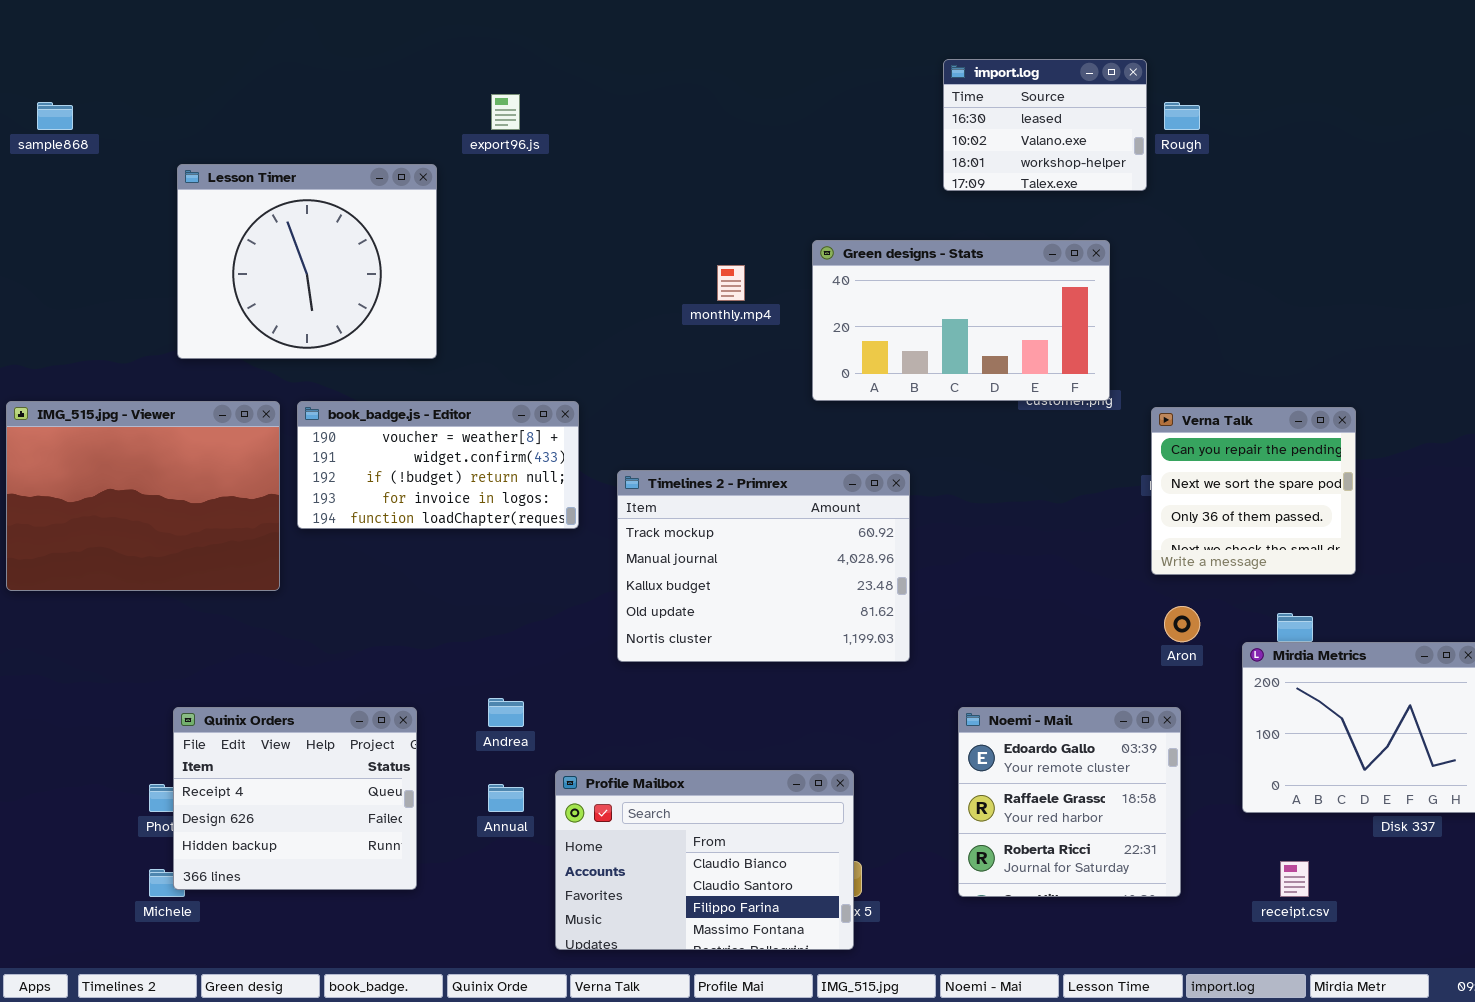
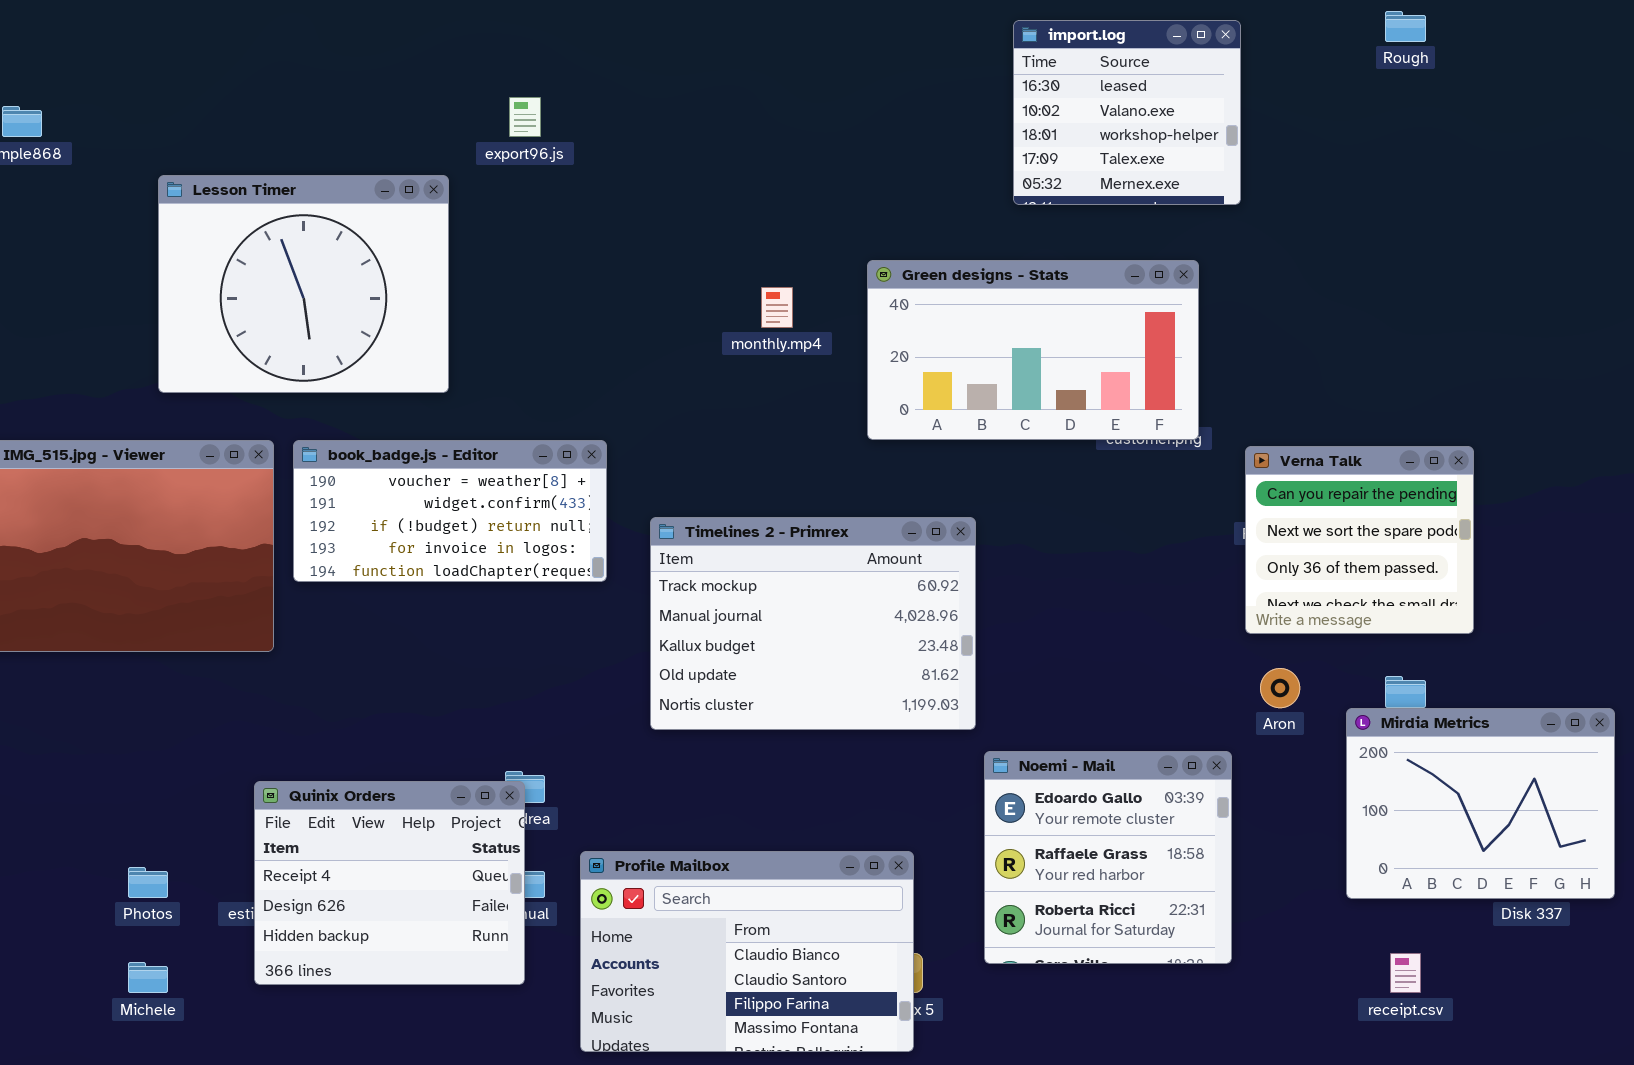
import.log: [943,59,1147,191] -> [1013,20,1241,205], resized
Rough: [1164,102,1200,130] -> [1385,11,1426,42], moved
Quinix Orders: [173,707,417,890] -> [254,781,525,985], moved
Noemi - Mail: [958,707,1181,897] -> [984,751,1232,964], moved

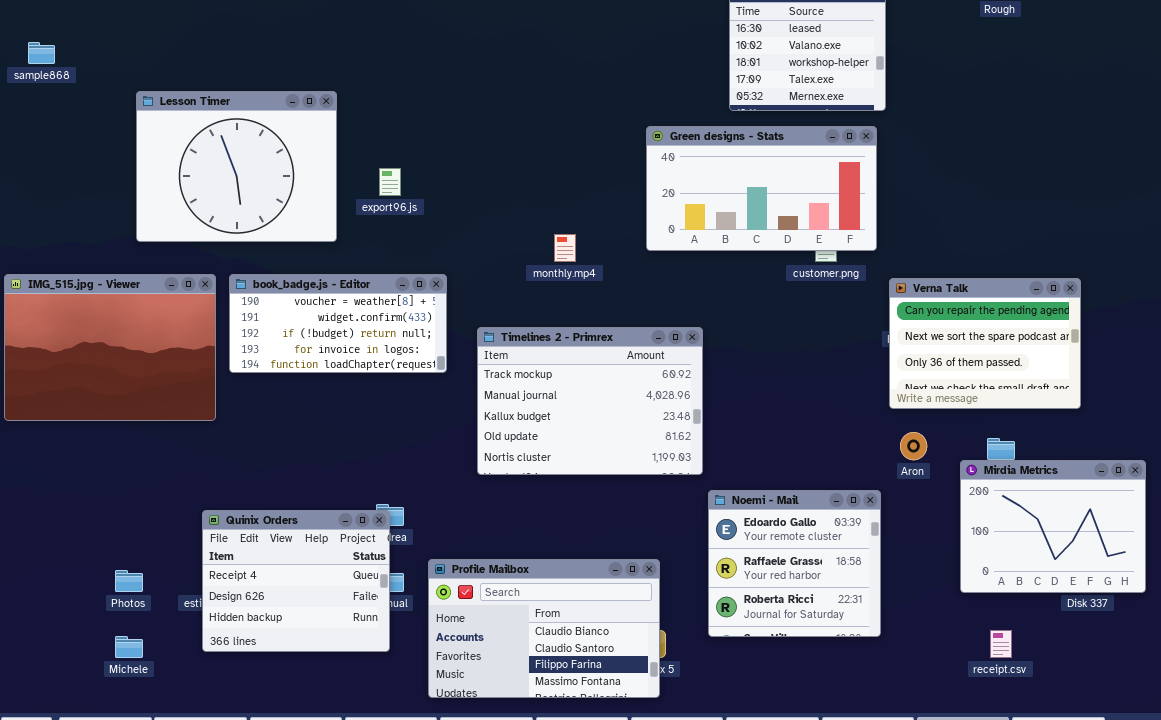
export96.js: [509,97,541,137] -> [379,168,401,196], moved
Green designs - Stats: [867,260,1199,440] -> [646,126,877,251], moved
monthly.mp4: [761,287,793,328] -> [554,234,576,262], moved
Verna Talk: [1245,446,1474,634] -> [889,278,1081,409], resized

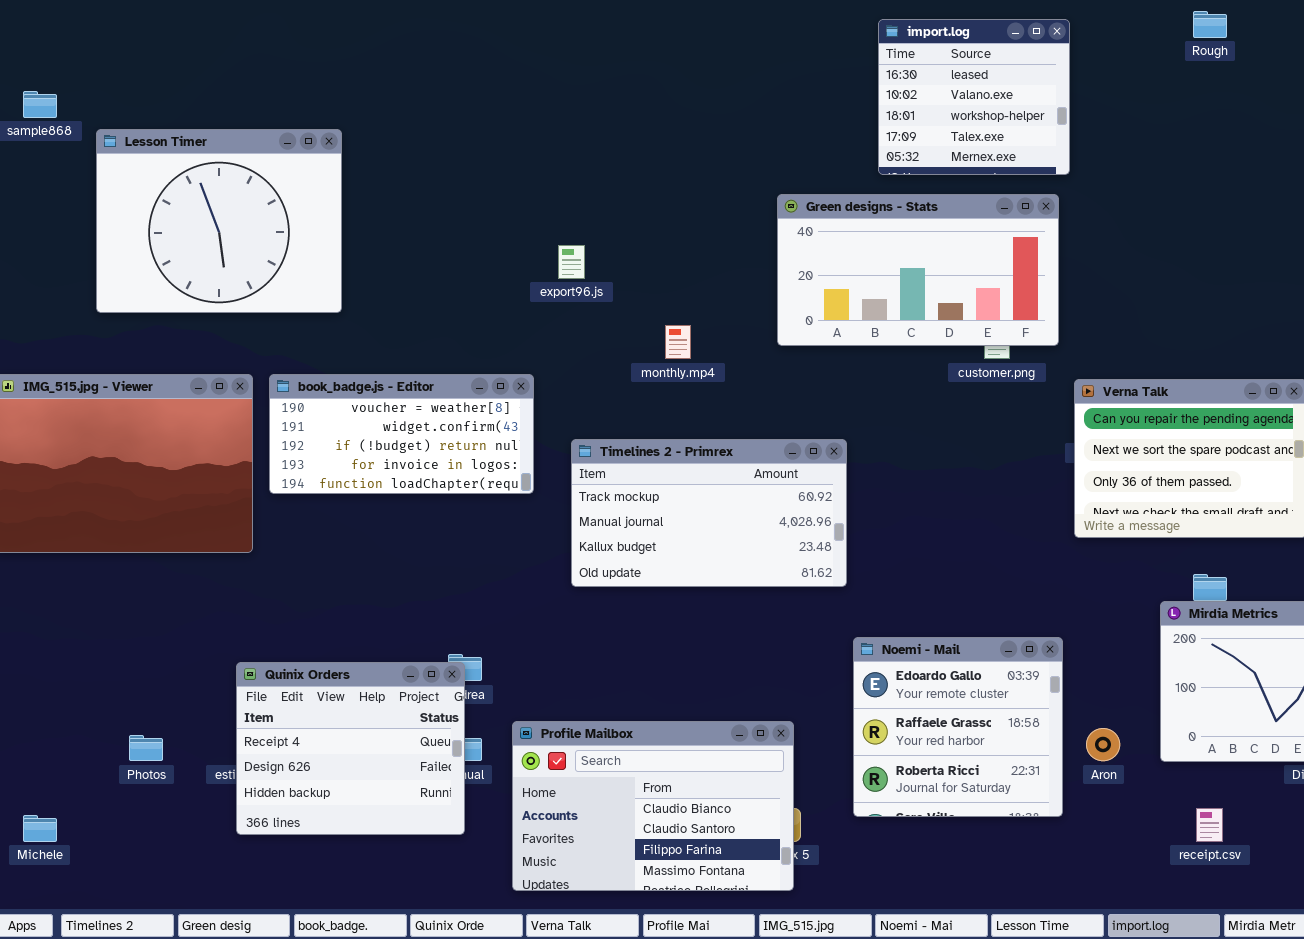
Lesson Timer: [136,91,337,242] -> [96,129,342,313], moved
export96.js: [379,168,401,196] -> [558,245,585,279], moved
Timelines 2 - Primrex: [477,327,703,475] -> [571,439,847,587], resized
Aron: [900,432,927,460] -> [1086,728,1120,761], moved
Michele: [115,636,143,658] -> [23,815,57,842], moved

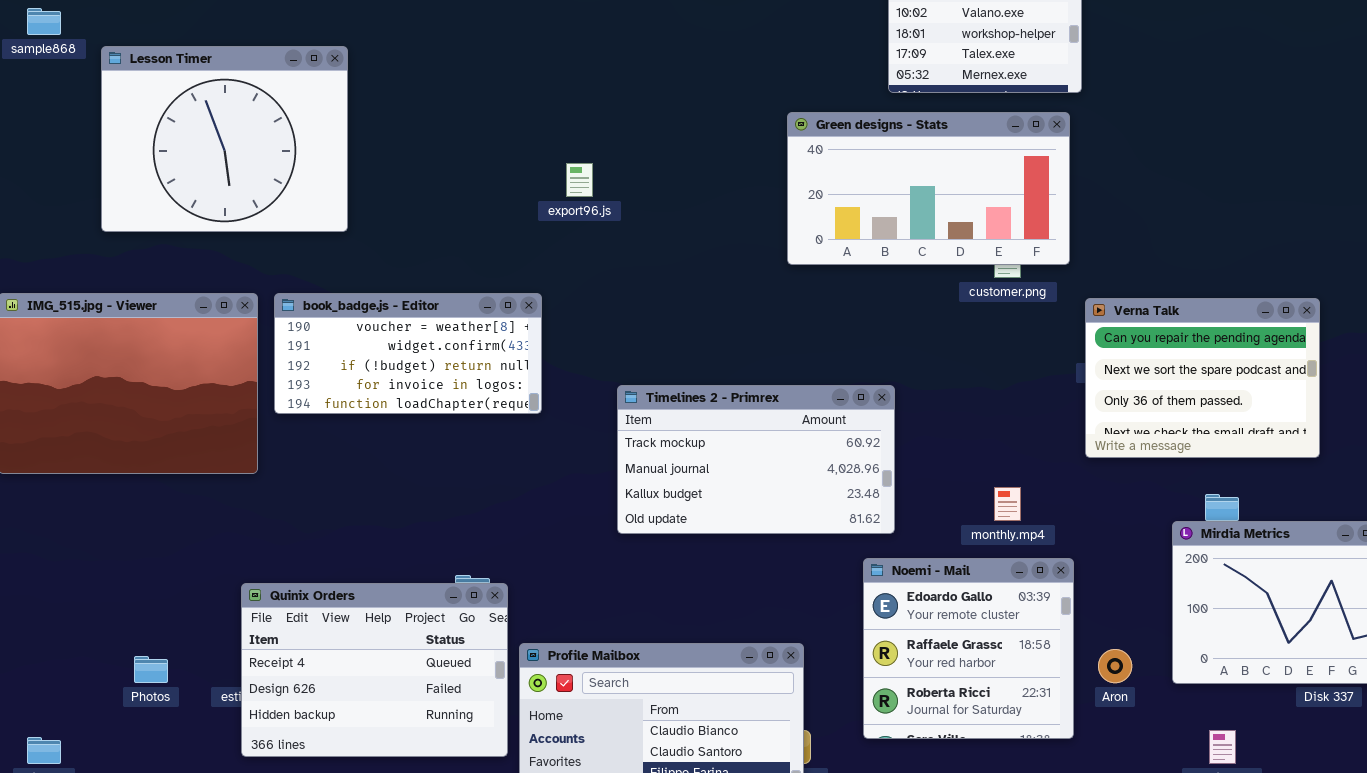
monthly.mp4: [665,325,691,359] -> [994,487,1021,521], moved
Timelines 2 - Primrex: [571,439,847,587] -> [617,385,895,534], moved
Quinix Orders: [236,662,465,835] -> [241,583,508,757], resized

